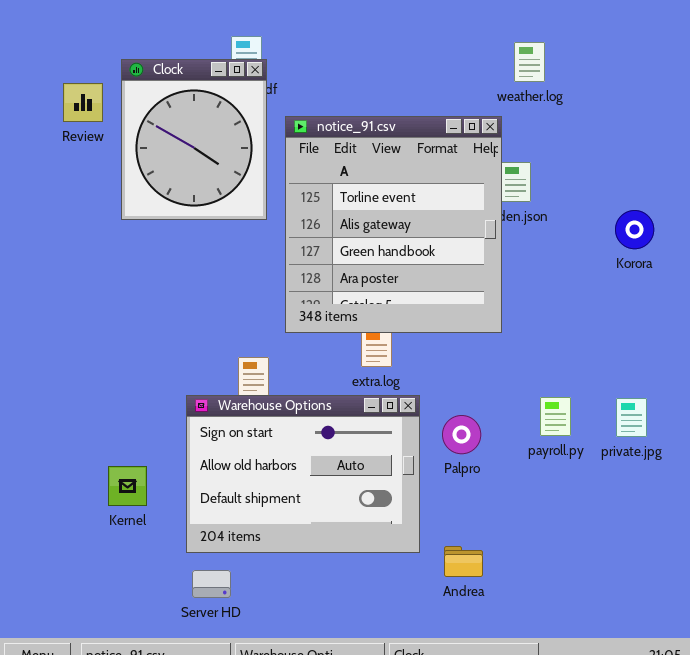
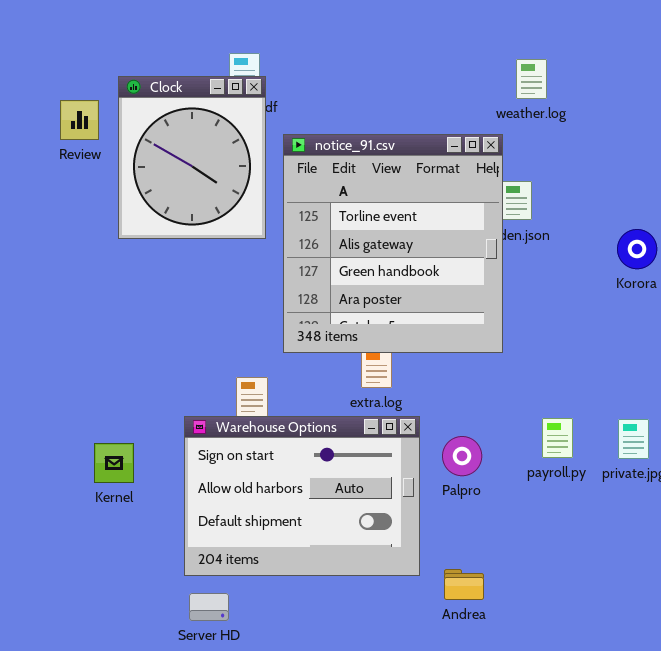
Kernel: [108,466,147,506] -> [94,443,134,483], moved

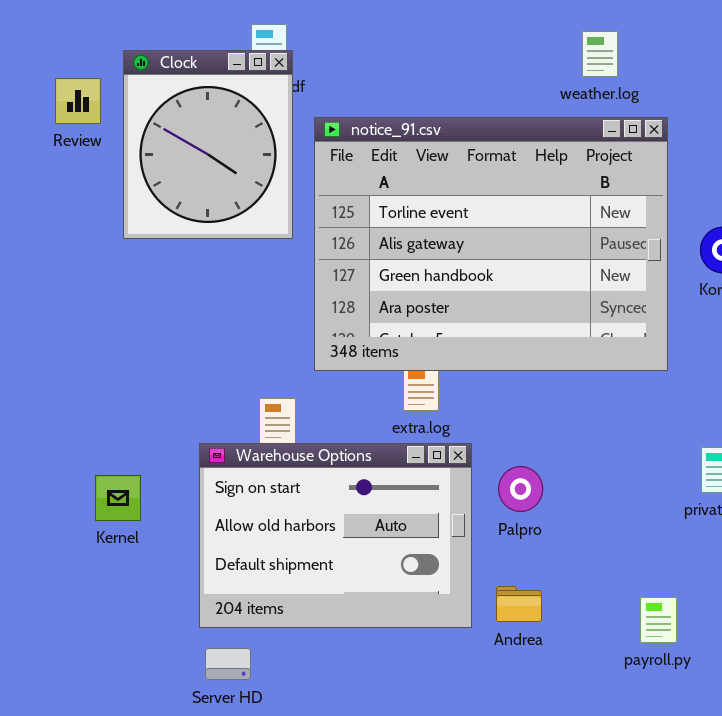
notice_91.csv: [283,134,503,353] -> [314,117,668,371], resized
payroll.py: [542,418,573,458] -> [640,597,677,643], moved
Andrea: [444,569,484,600] -> [496,586,542,622], moved

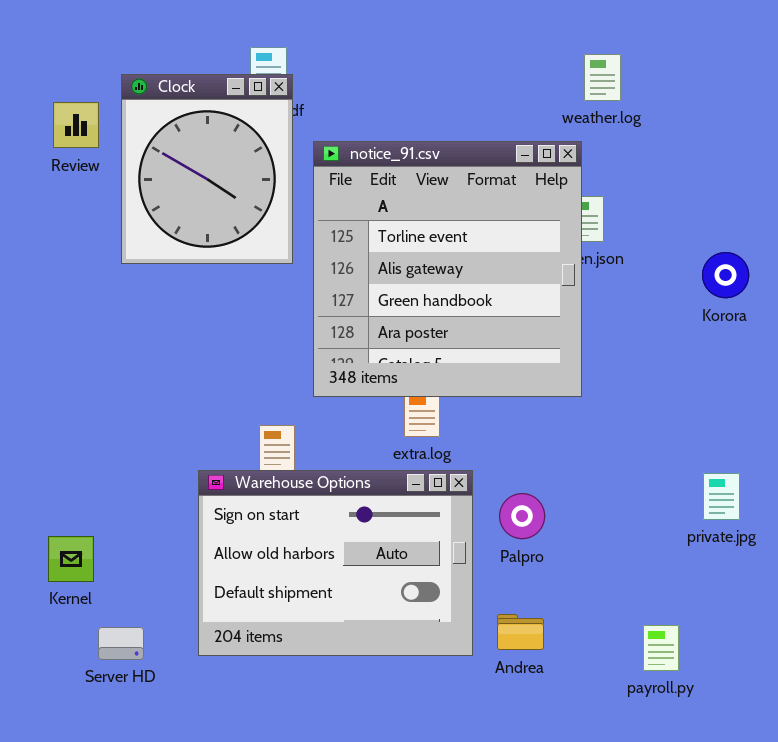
notice_91.csv: [314,117,668,371] -> [313,141,582,397], resized
Kernel: [95,475,141,521] -> [48,536,94,582], moved
Server HD: [205,648,251,680] -> [98,627,144,660], moved

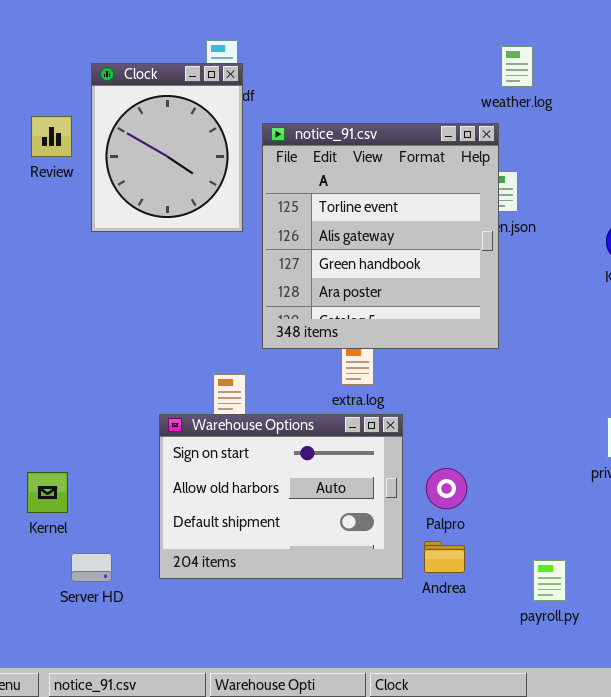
Review: [53,102,99,148] -> [31,116,72,157], moved
Palpro: [499,493,545,539] -> [426,468,467,509], moved
payroll.py: [643,625,679,671] -> [533,560,566,601], moved

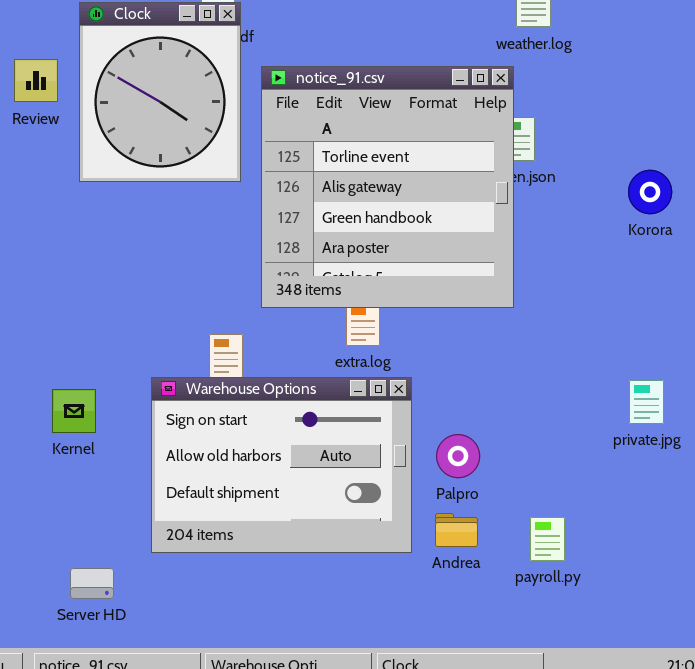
Kernel: [27,472,68,513] -> [52,389,96,433], moved
Server HD: [71,553,112,582] -> [70,568,114,599], moved
payroll.py: [533,560,566,601] -> [530,517,565,561], moved

